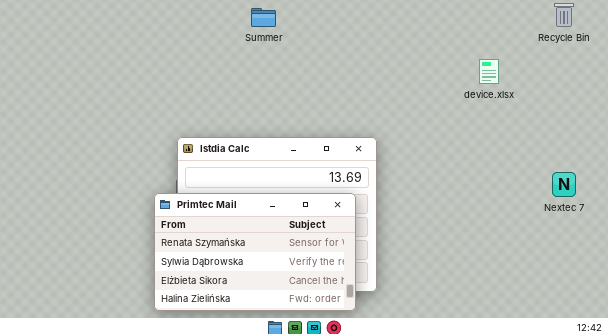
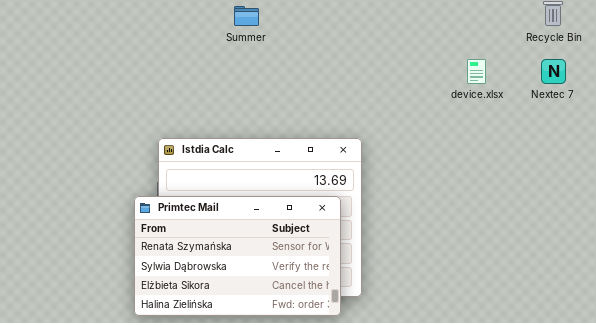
Nextec 7: [552,172,576,197] -> [541,59,566,84], moved

